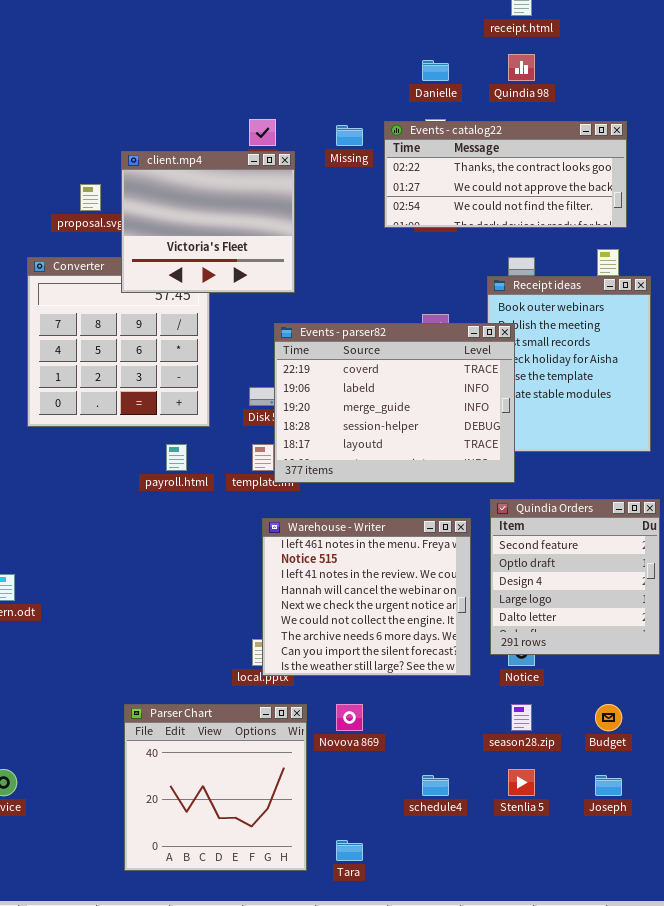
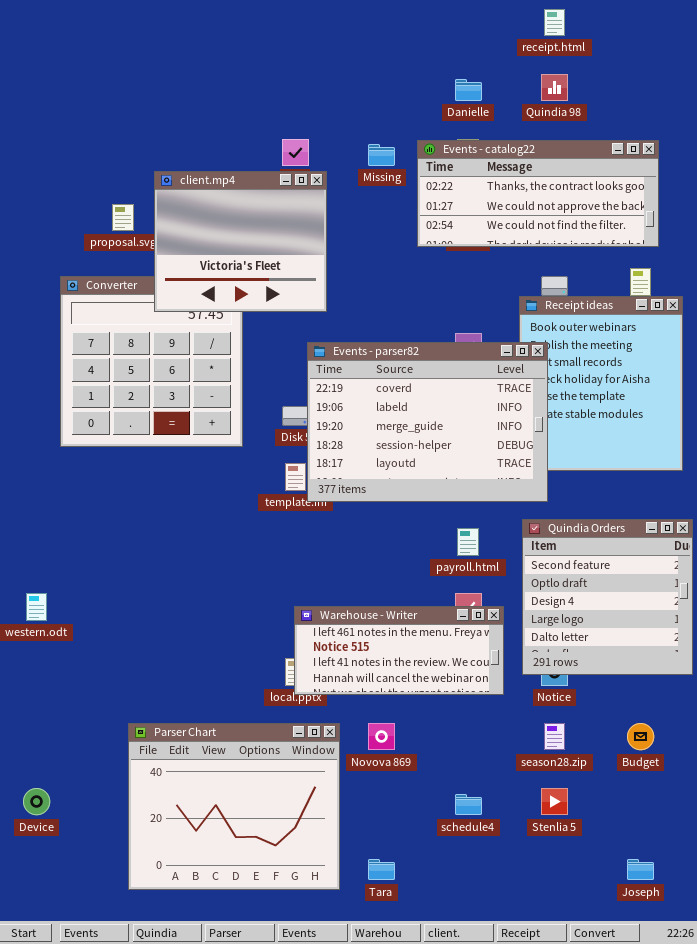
payroll.html: [166,444,187,471] -> [457,528,479,556], moved
Warehouse - Writer: [262,518,471,676] -> [294,606,504,695], resized
Parser Chart: [124,704,307,871] -> [128,723,340,890], resized
Joseph: [595,775,622,796] -> [627,859,654,880], moved

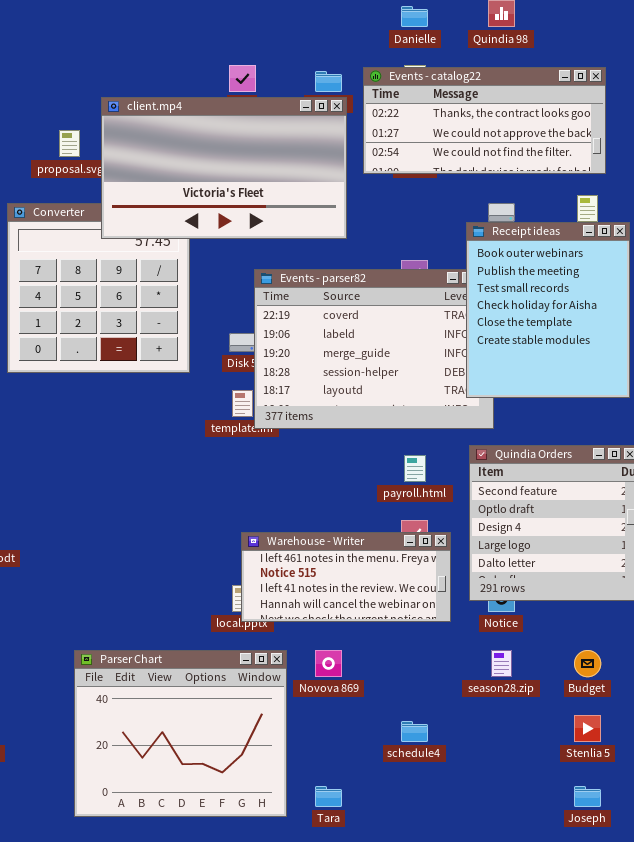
client.mp4: [154,171,327,312] -> [101,97,347,239], resized
Receipt ideas: [519,296,683,471] -> [466,222,630,398], raised
Stenlia 5: [541,788,568,815] -> [574,715,601,742], moved

